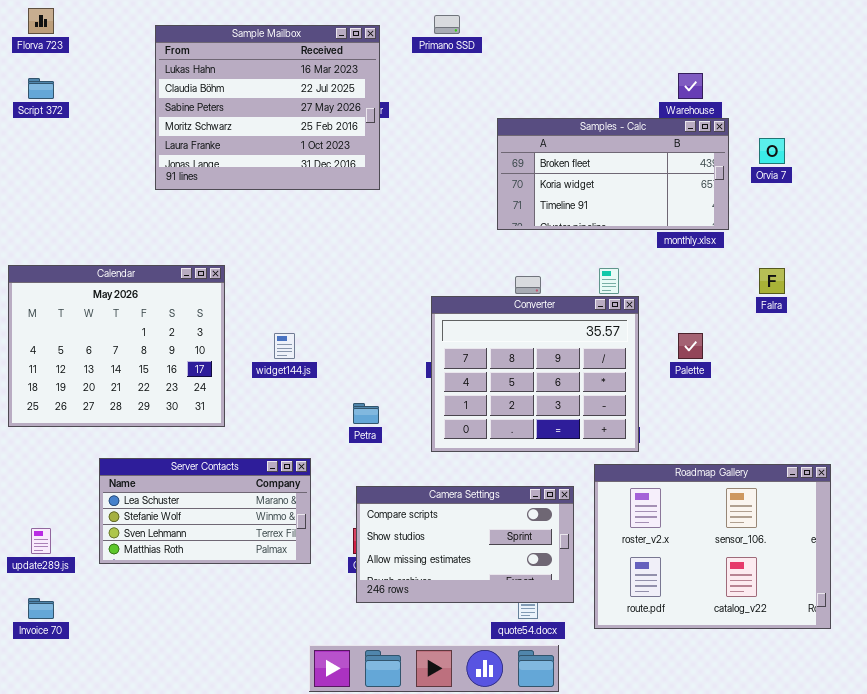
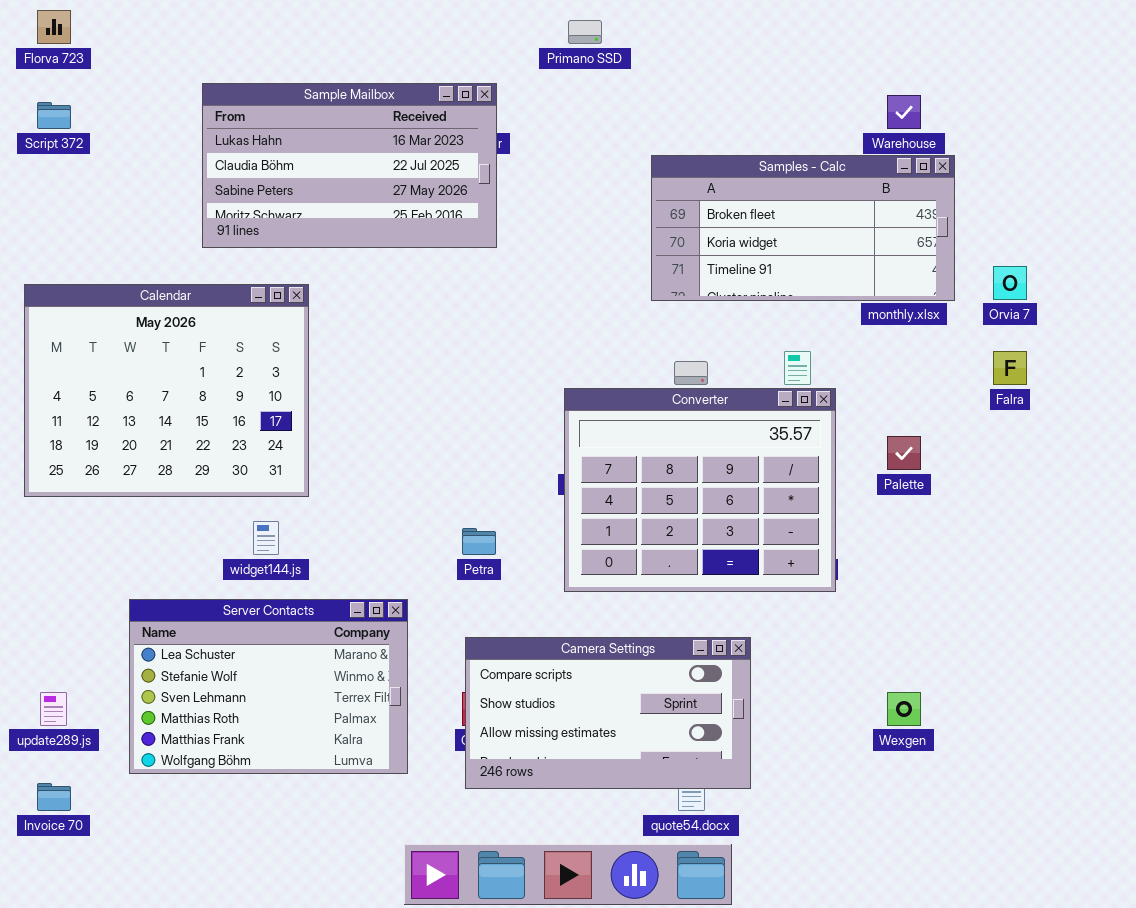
Sample Mailbox: [155,25,380,190] -> [202,83,497,248], resized
Orvia 7: [759,138,785,164] -> [993,266,1027,300], moved
Calendar: [8,265,225,427] -> [24,284,309,497], moved
widget144.js: [274,333,295,359] -> [253,521,279,555], moved
Server Contacts: [99,458,311,564] -> [129,599,408,774], resized
Roadmap Gallery: [594,464,831,629] -> none, closed

